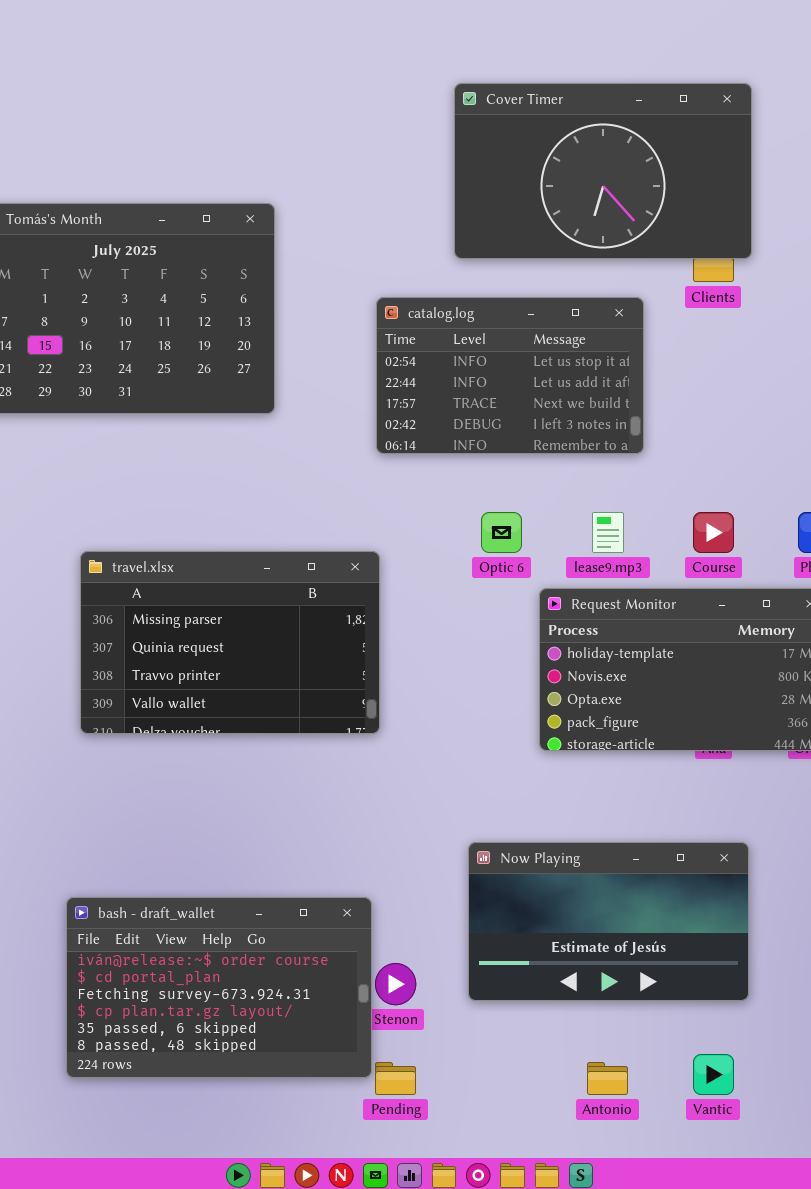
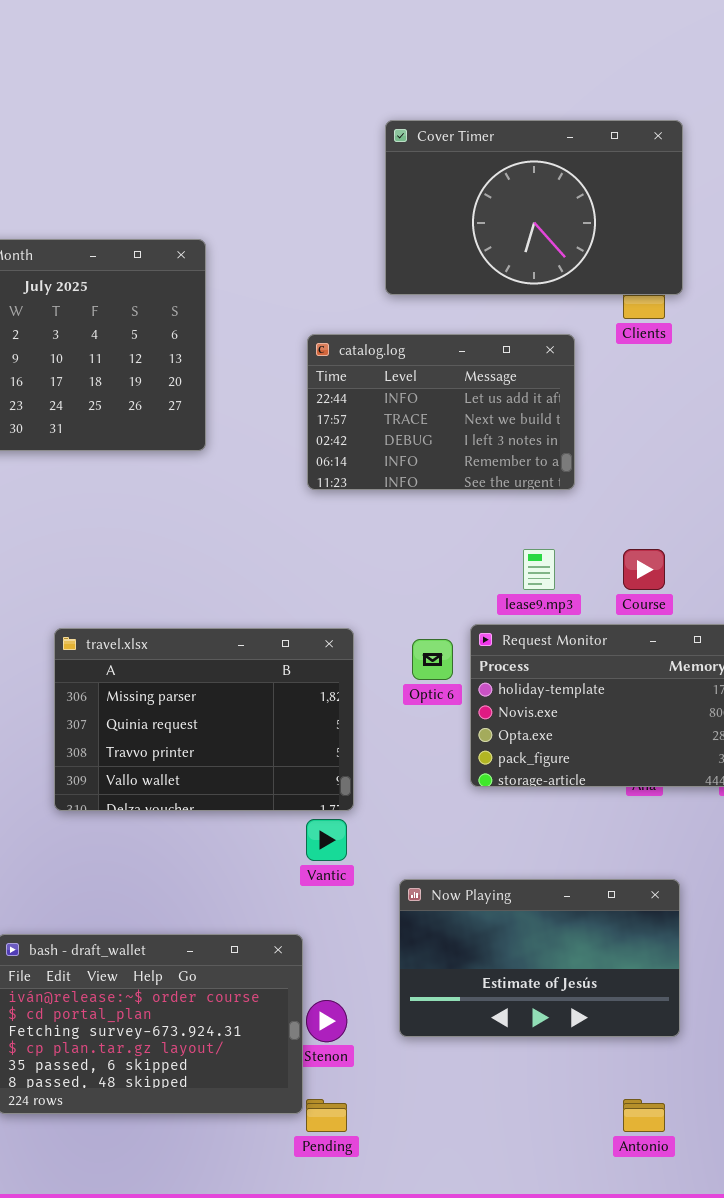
catalog.log: [376,297,644,454] -> [307,334,575,490], scrolled down 1 row
Optic 6: [481,512,522,553] -> [412,639,453,680], moved
travel.xlsx: [80,551,380,734] -> [54,628,354,811], moved
Vantic: [693,1054,734,1095] -> [306,819,347,861], moved
Antonio: [587,1062,628,1095] -> [623,1099,665,1132], moved

